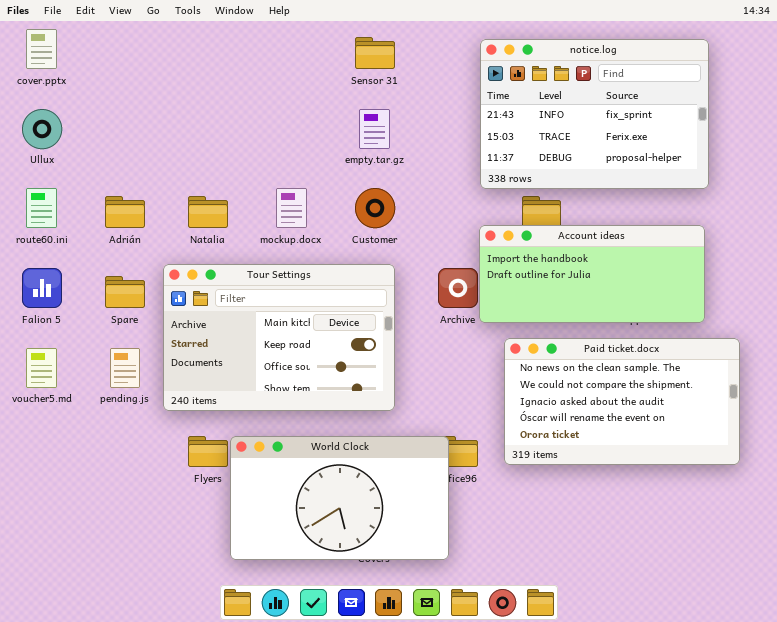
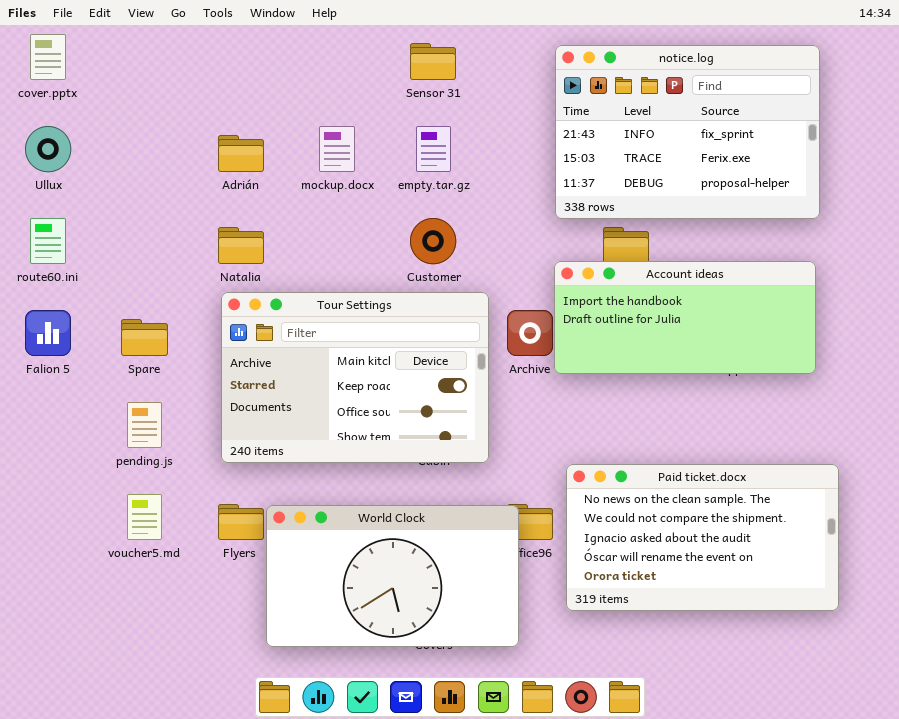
mockup.docx: [276,188,307,228] -> [319,126,355,172], moved
Adrián: [105,196,145,228] -> [218,135,264,172], moved
Tour Settings: [163,264,395,411] -> [221,292,489,463], moved
Paid ticket.docx: [504,338,740,465] -> [566,464,839,611], moved
voucher5.md: [26,348,57,388] -> [127,494,162,540], moved

